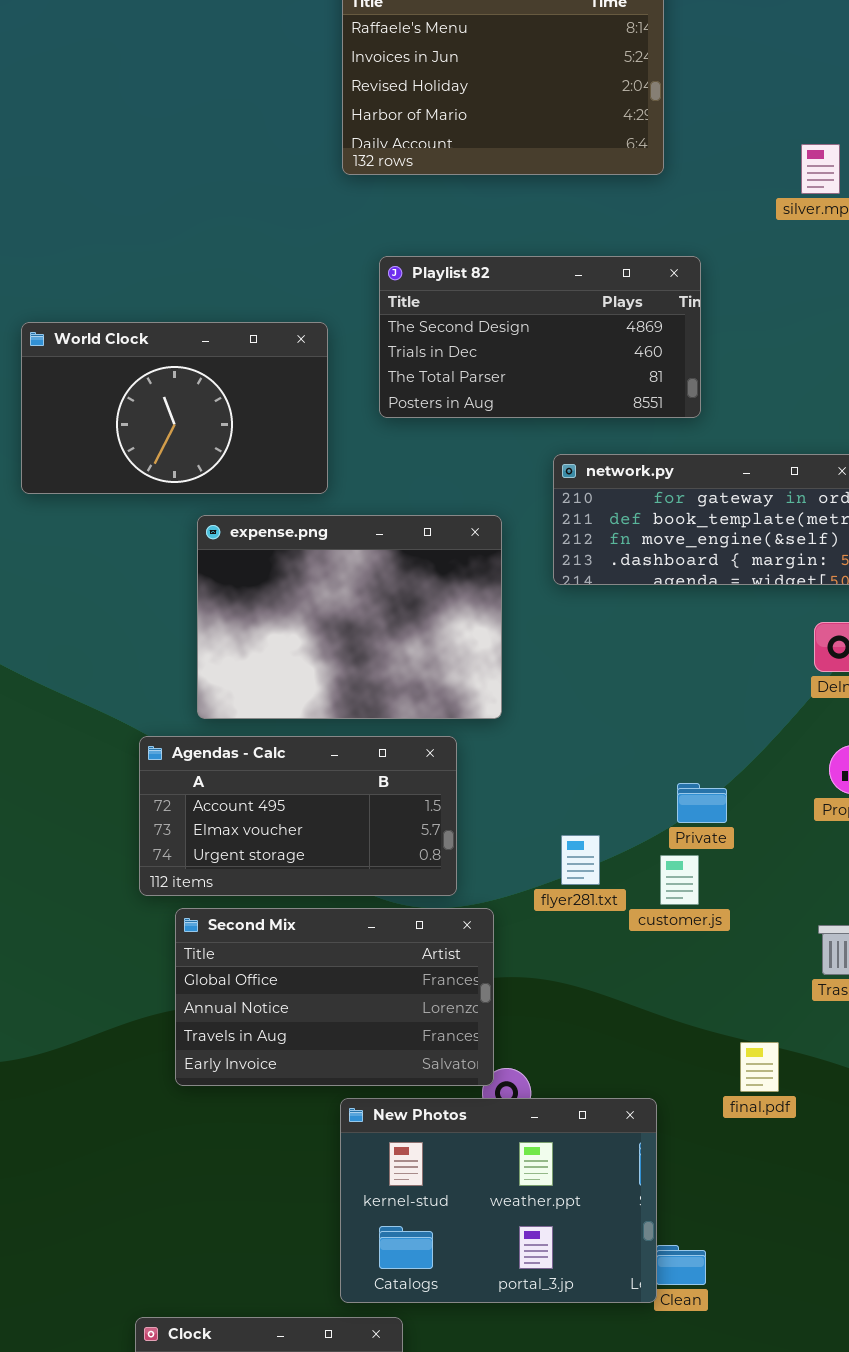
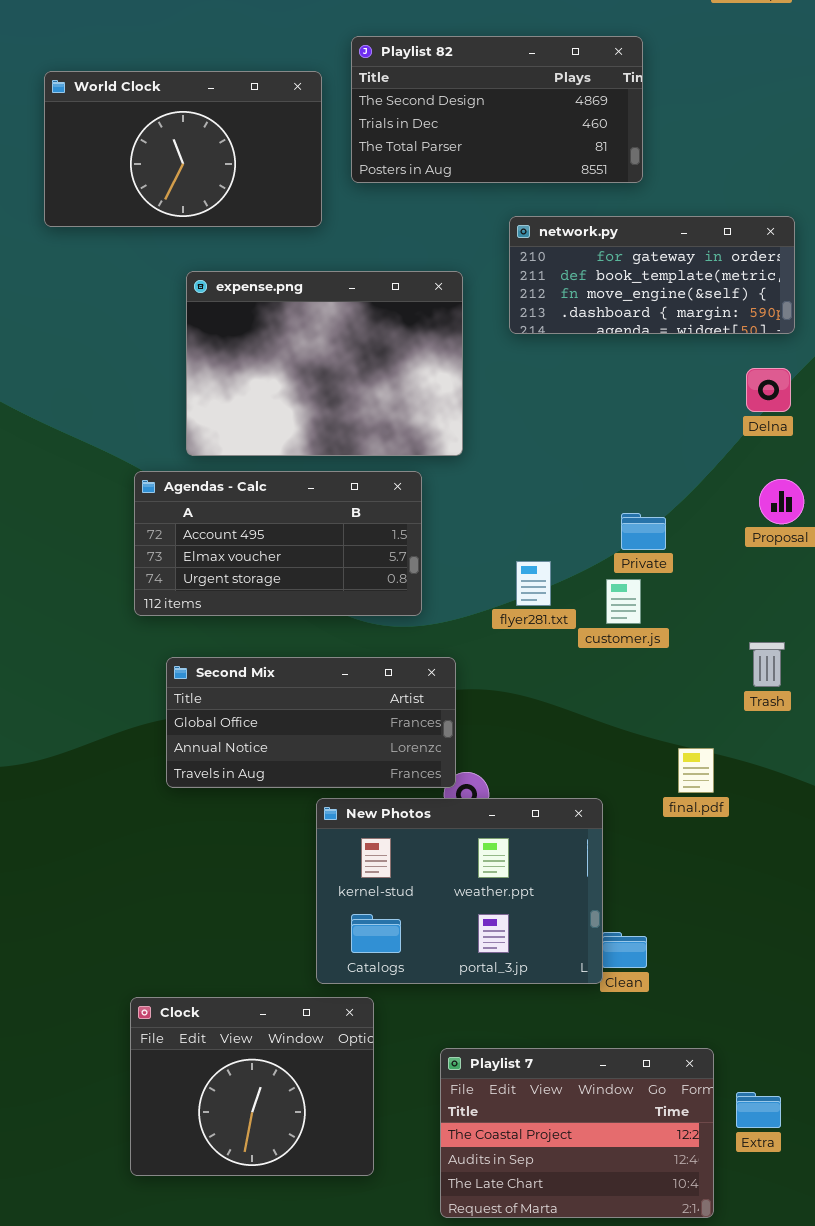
World Clock: [21,322,328,494] -> [44,71,322,227], moved
Second Mix: [175,908,494,1086] -> [166,657,456,788], resized

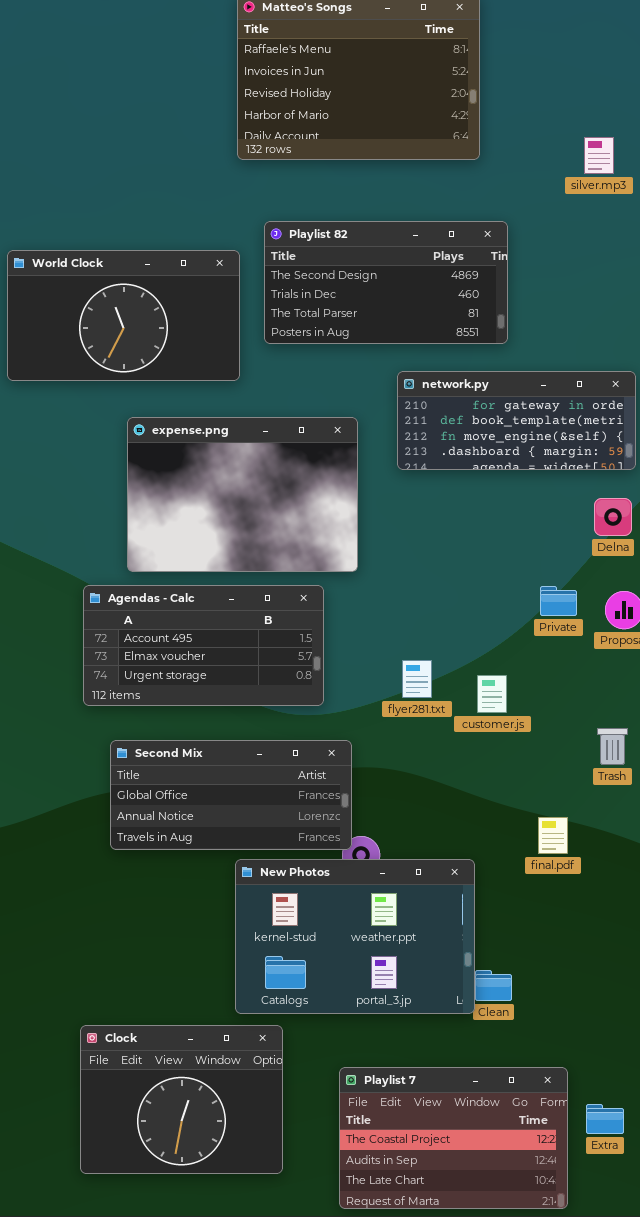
Private: [621,513,666,550] -> [540,586,577,616], moved

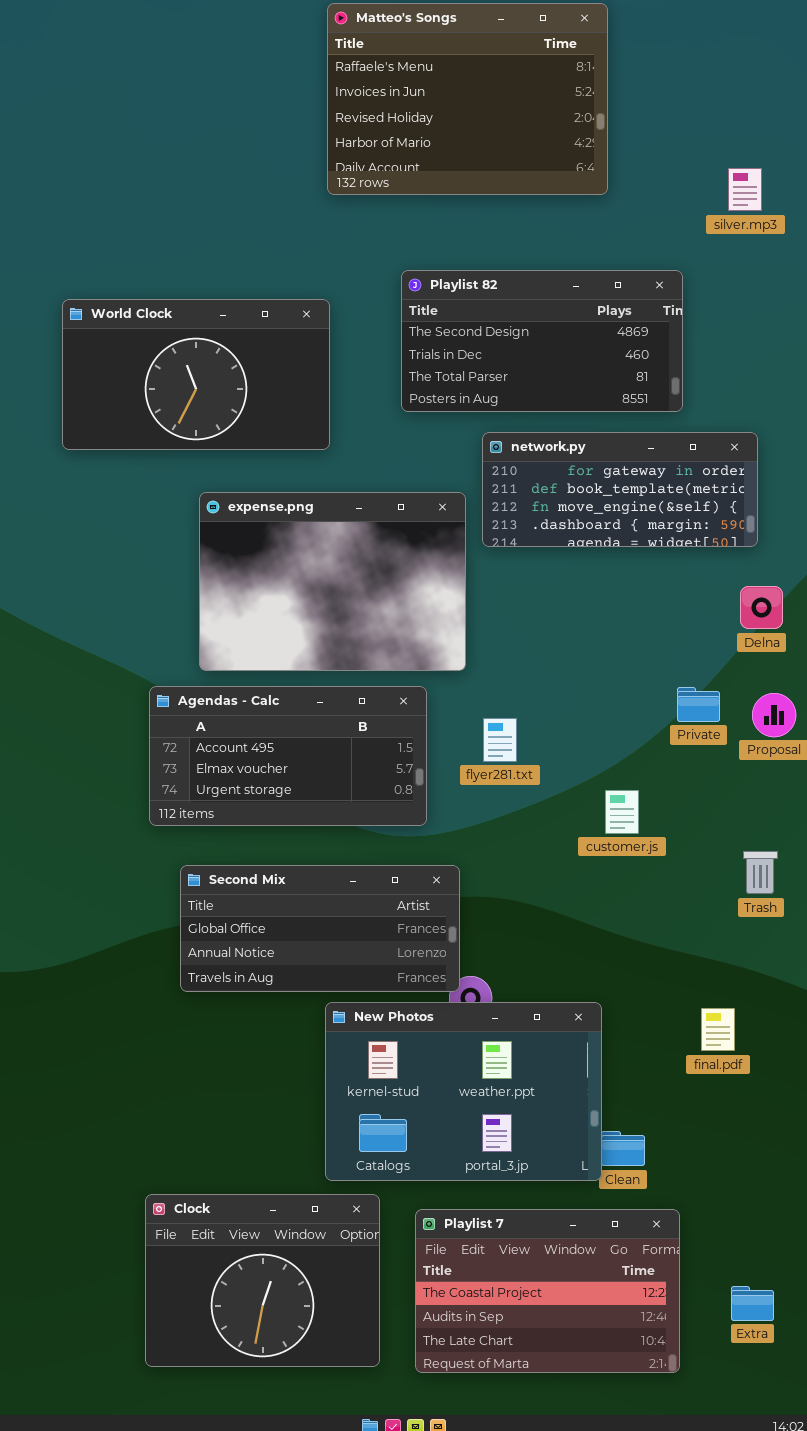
Playlist 82: [264,221,508,344] -> [401,270,683,412], moved
network.py: [397,371,636,470] -> [482,432,758,547], moved
flyer281.txt: [402,660,432,698] -> [483,718,517,762], moved
final.pdf: [538,817,568,854] -> [701,1008,735,1051], moved
Playlist 7: [339,1067,568,1209] -> [415,1209,680,1373], moved

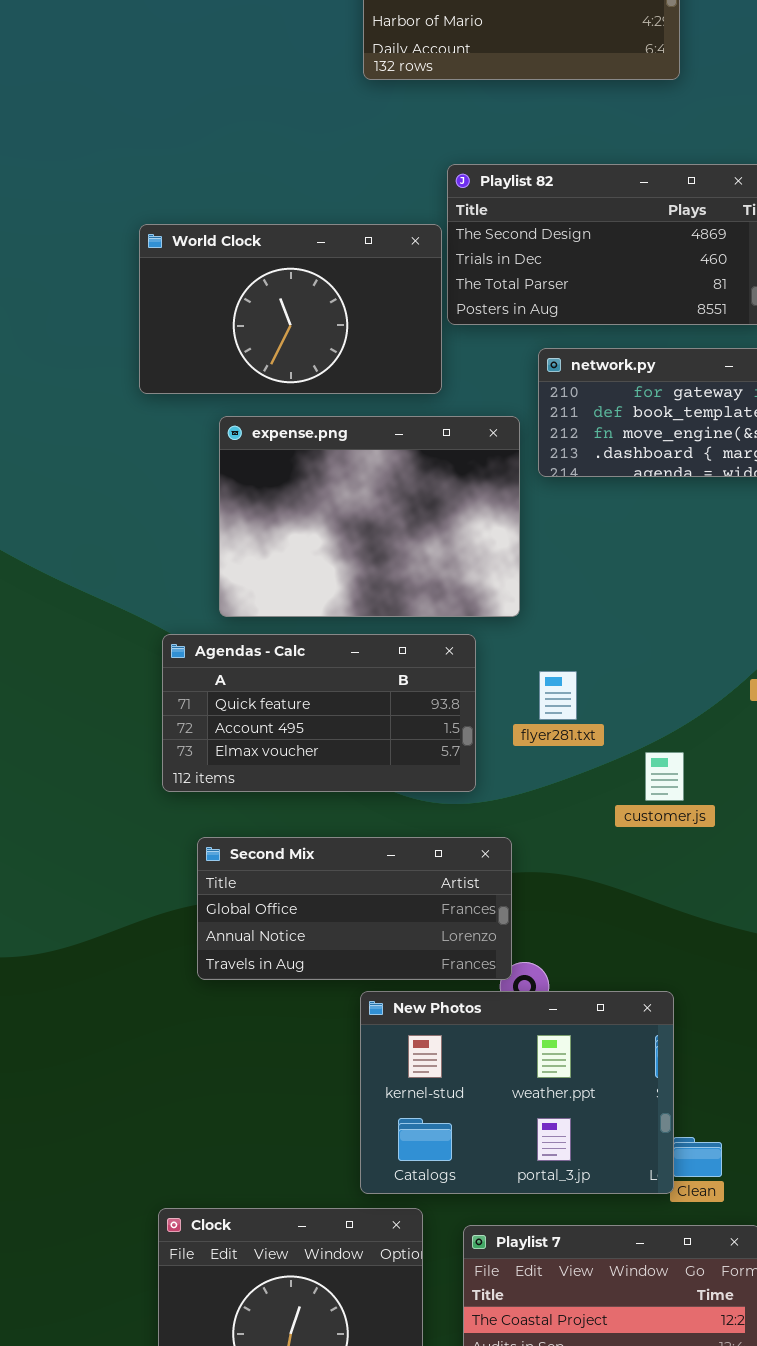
World Clock: [62,299,330,450] -> [139,224,442,394], moved
Agendas - Calc: [149,686,427,826] -> [162,634,476,792], scrolled up 1 row
customer.js: [605,790,639,834] -> [645,752,684,801], moved

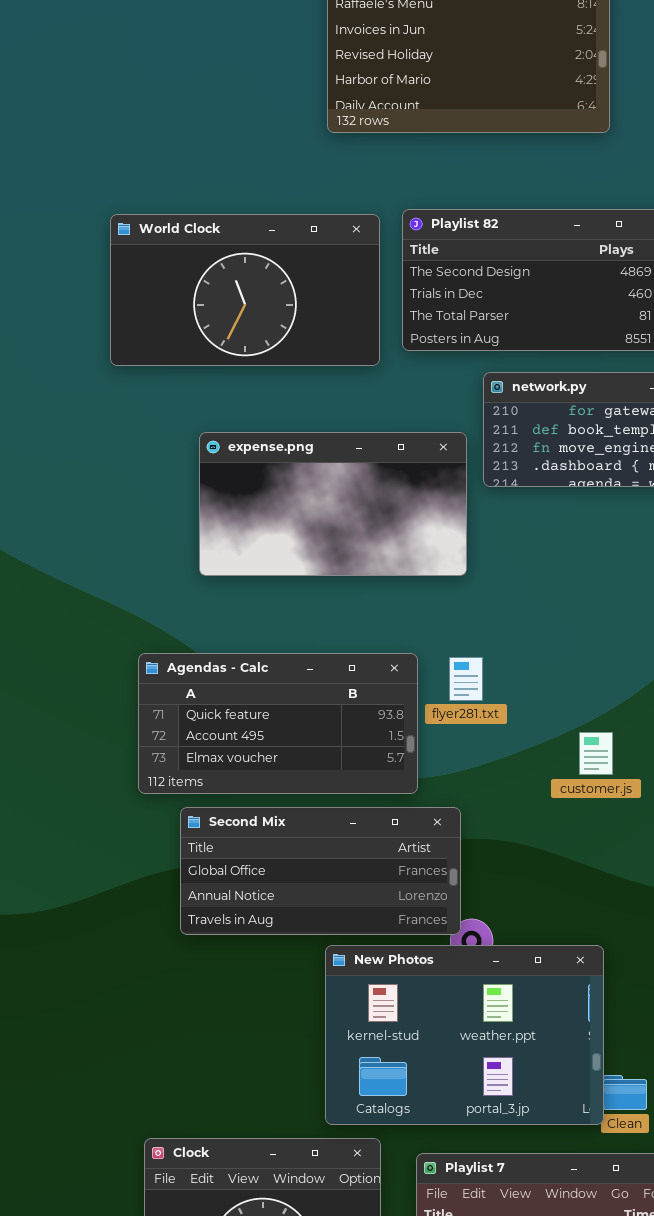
World Clock: [139,224,442,394] -> [110,214,380,366], moved
expense.png: [219,416,520,617] -> [199,432,467,576], resized
Agendas - Calc: [162,634,476,792] -> [138,653,418,794], moved
flyer281.txt: [539,671,577,720] -> [449,657,483,701], moved

